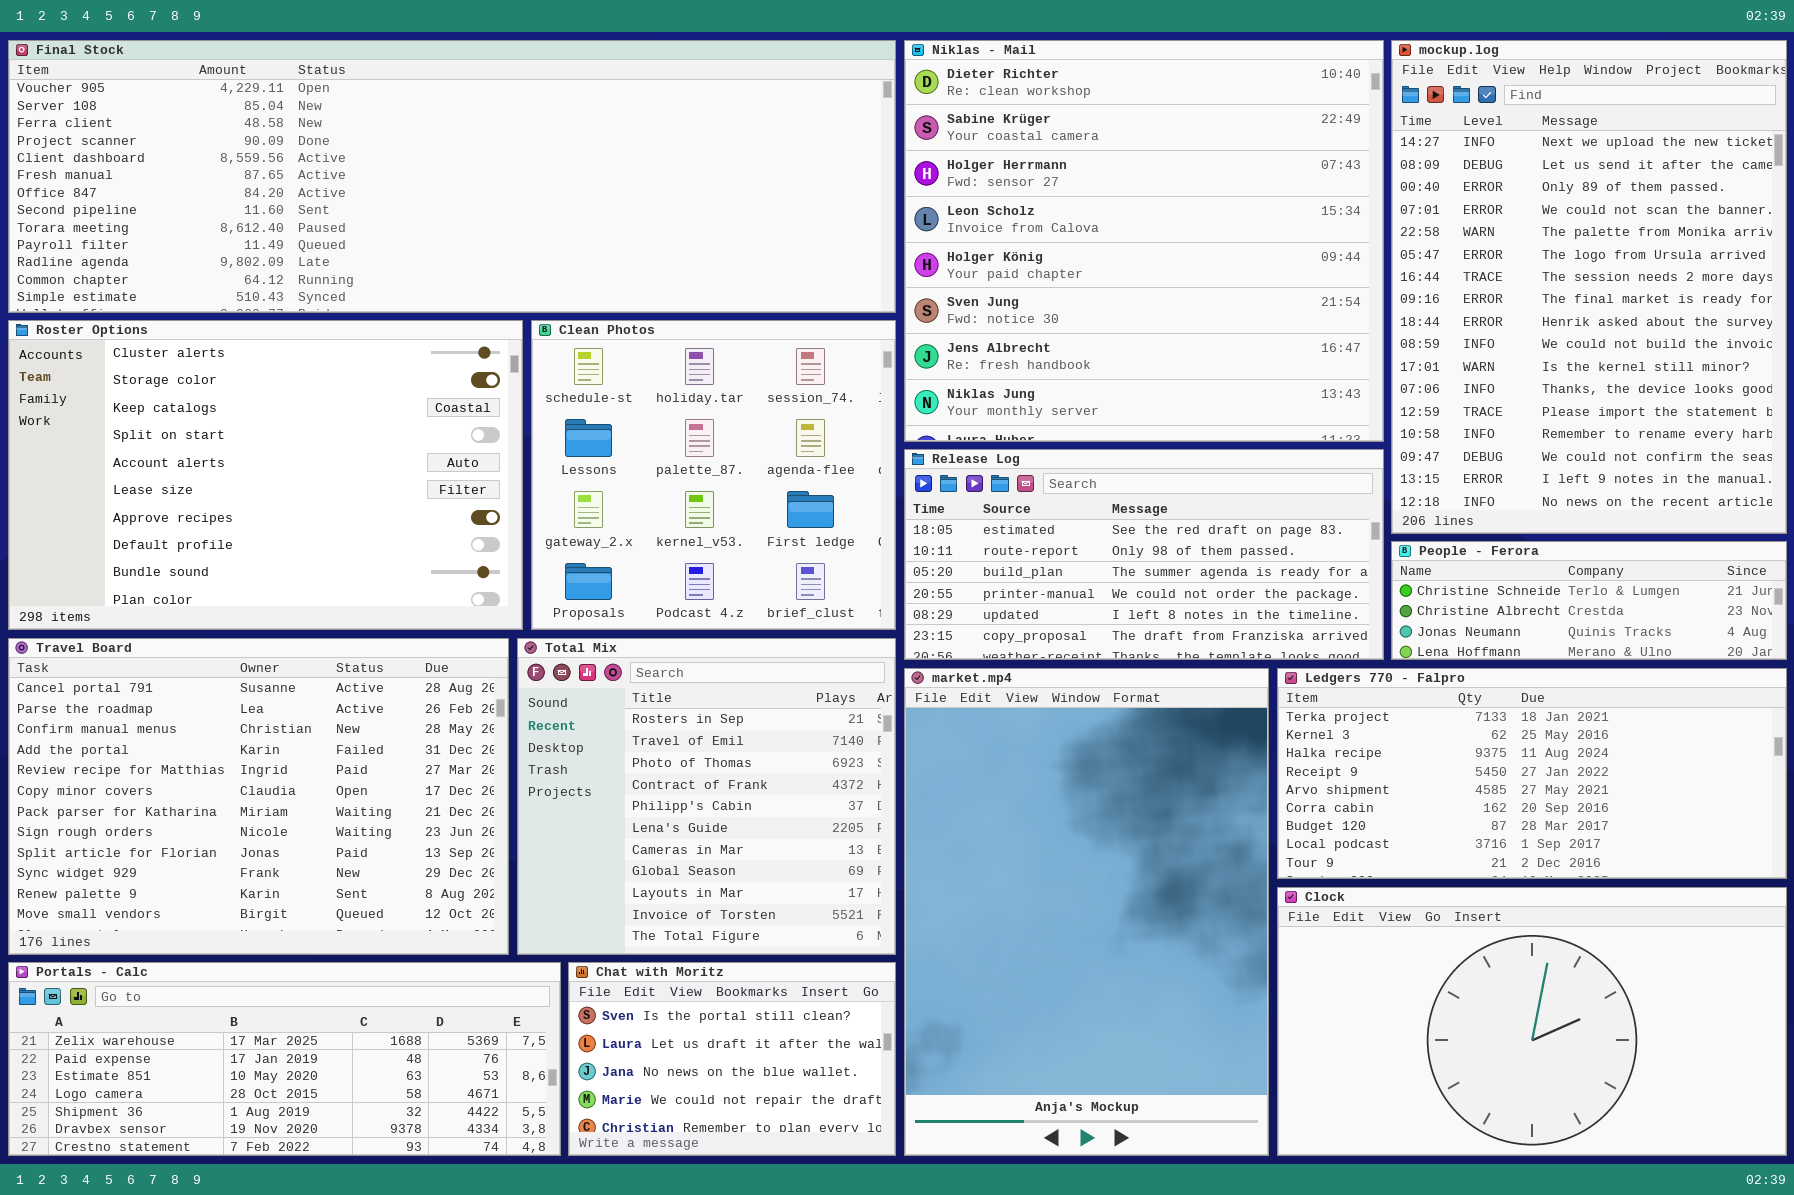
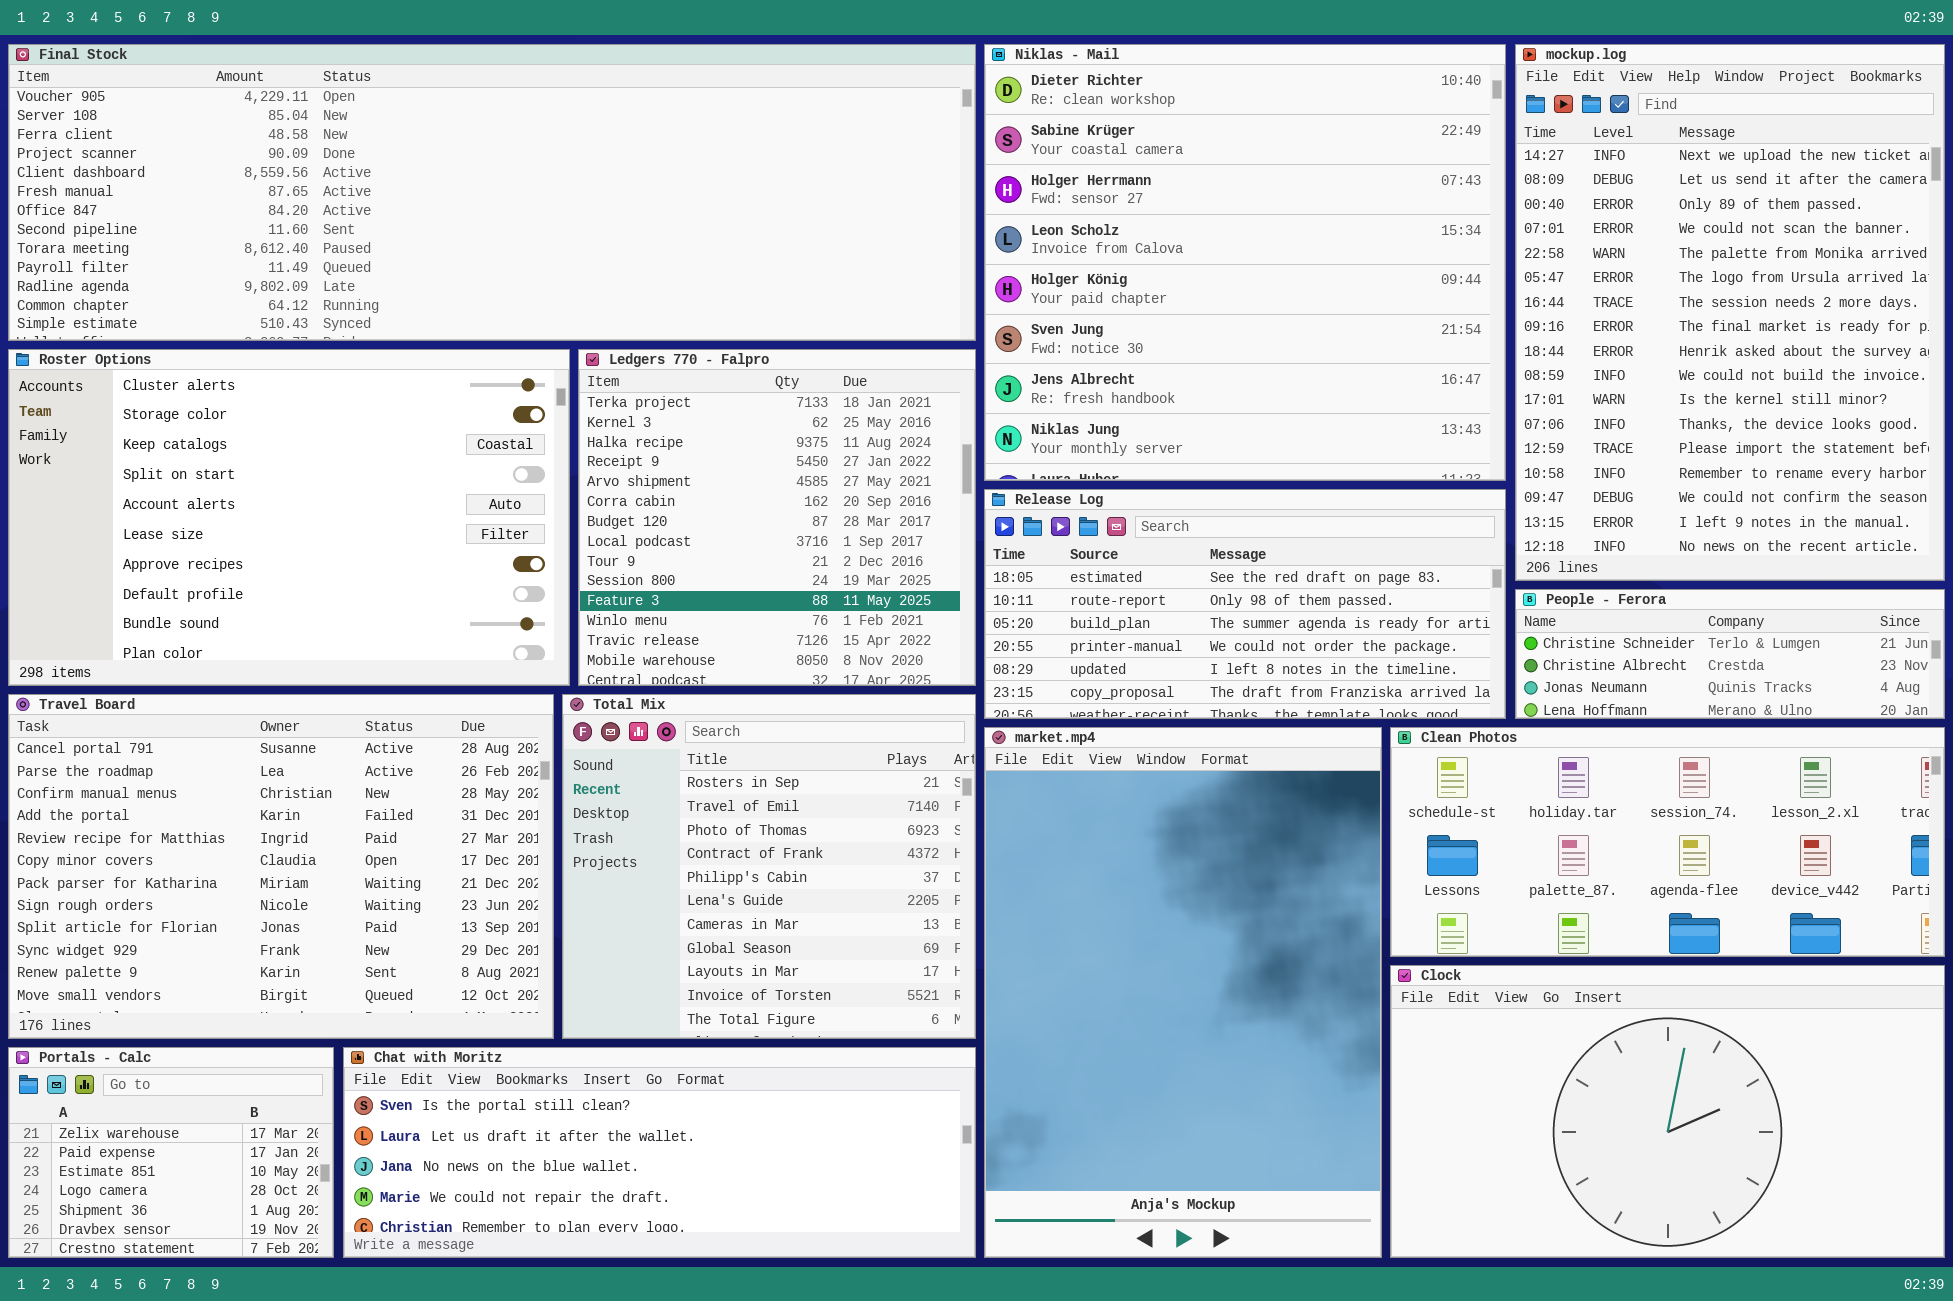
Clean Photos: [531,320,896,630] -> [1390,727,1945,957], moved, resized
Ledgers 770 - Falpro: [1277,668,1787,879] -> [578,349,976,686], moved, resized
Portals - Calc: [8,962,561,1156] -> [8,1047,334,1258], resized
Chat with Moritz: [568,962,896,1156] -> [343,1047,976,1258], resized

